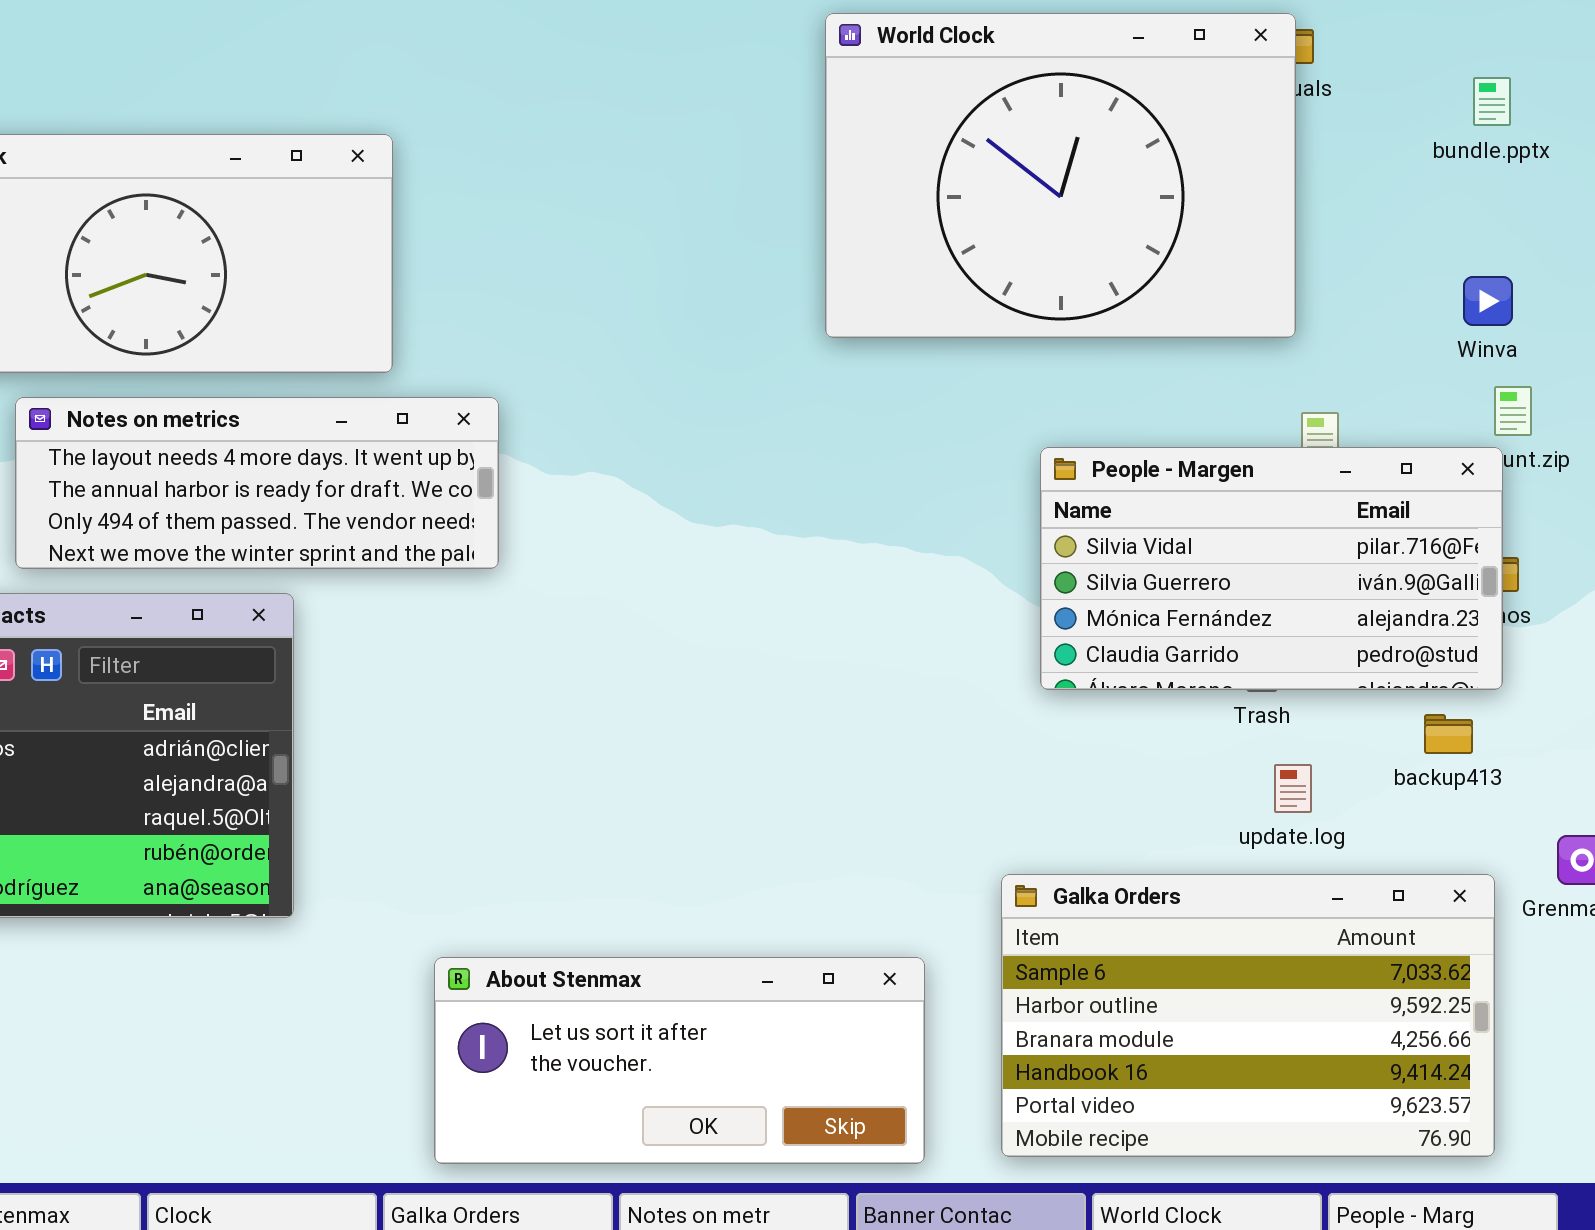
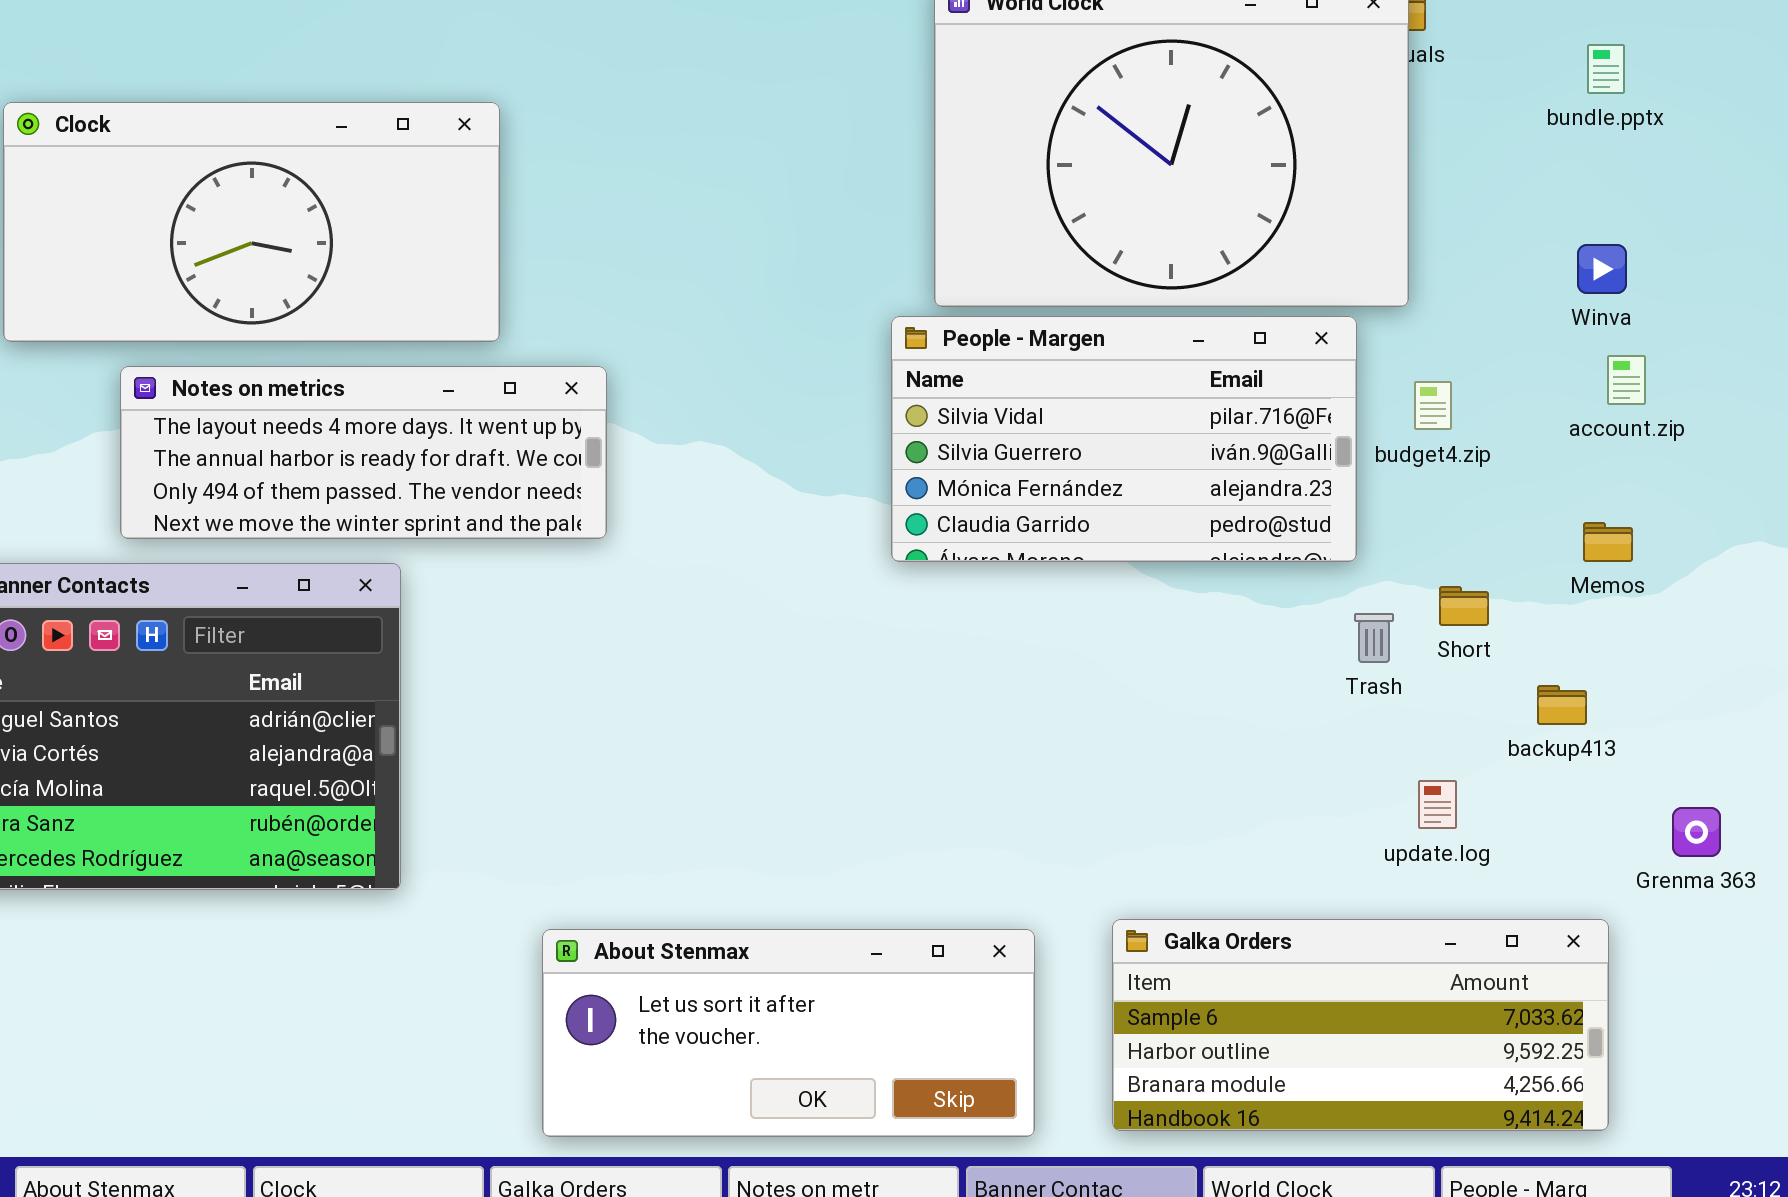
People - Margen: [1040,447,1503,690] -> [891,316,1357,562], moved
update.log: [1274,764,1312,813] -> [1418,780,1457,829], moved
Galka Orders: [1001,874,1495,1157] -> [1112,919,1609,1131], resized

